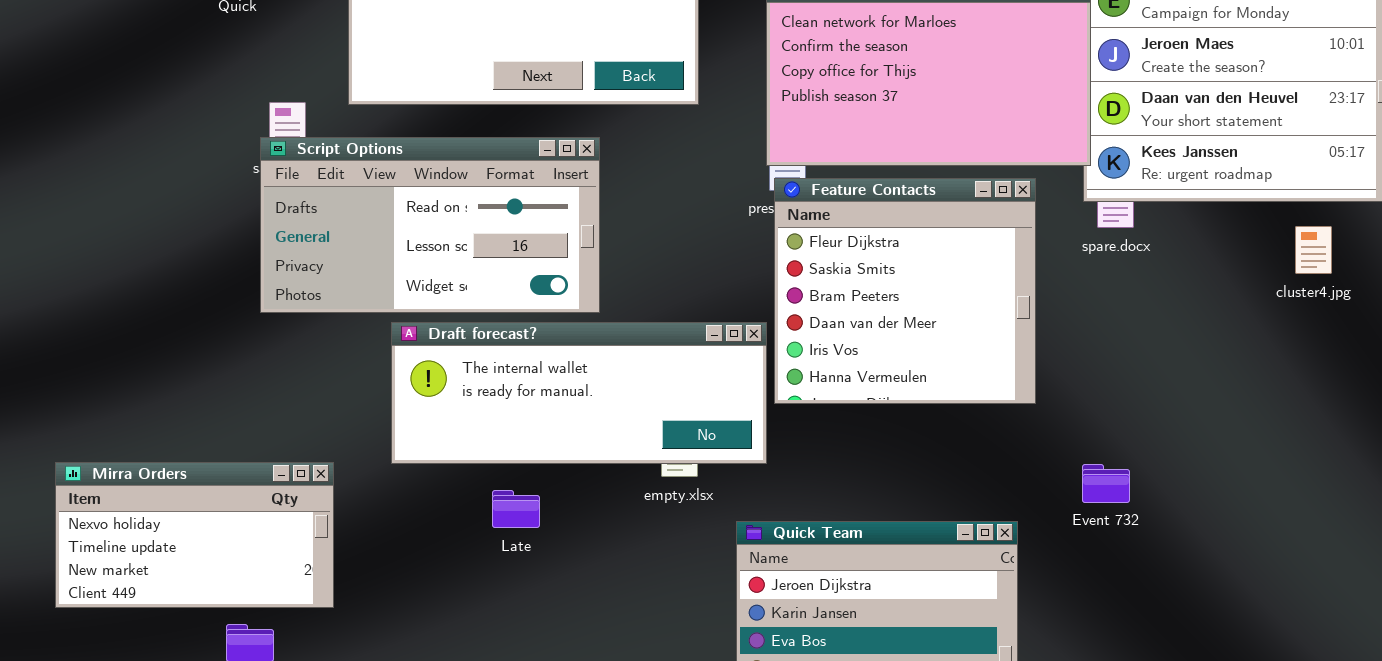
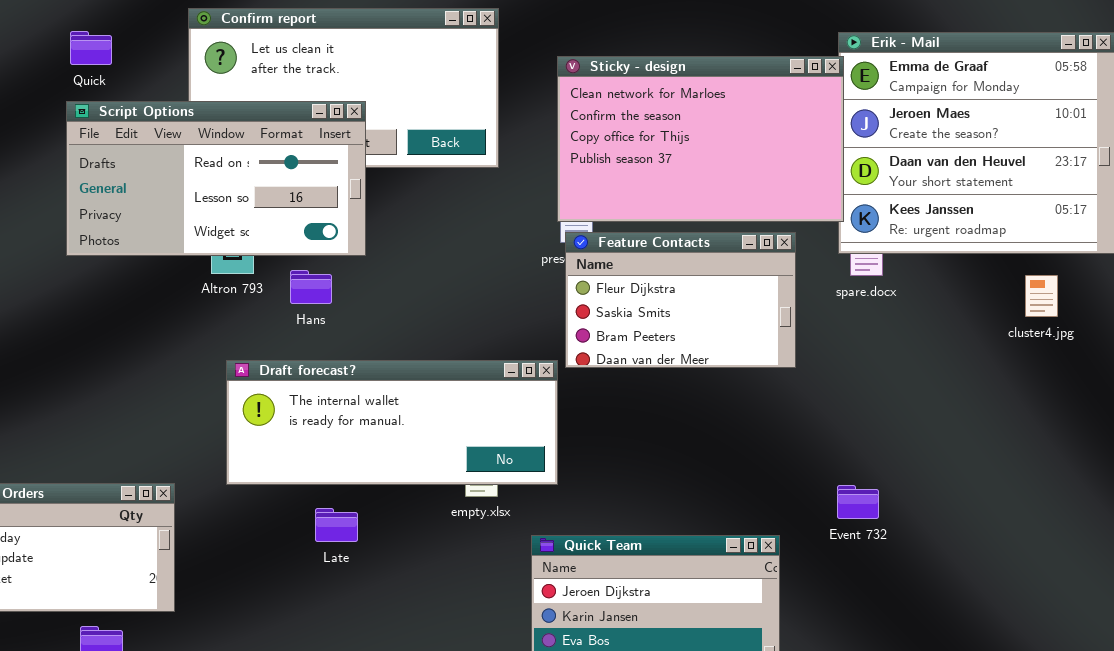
Script Options: [260,137,600,313] -> [66,101,366,256], moved
Feature Contacts: [774,178,1036,404] -> [565,232,796,368], resized

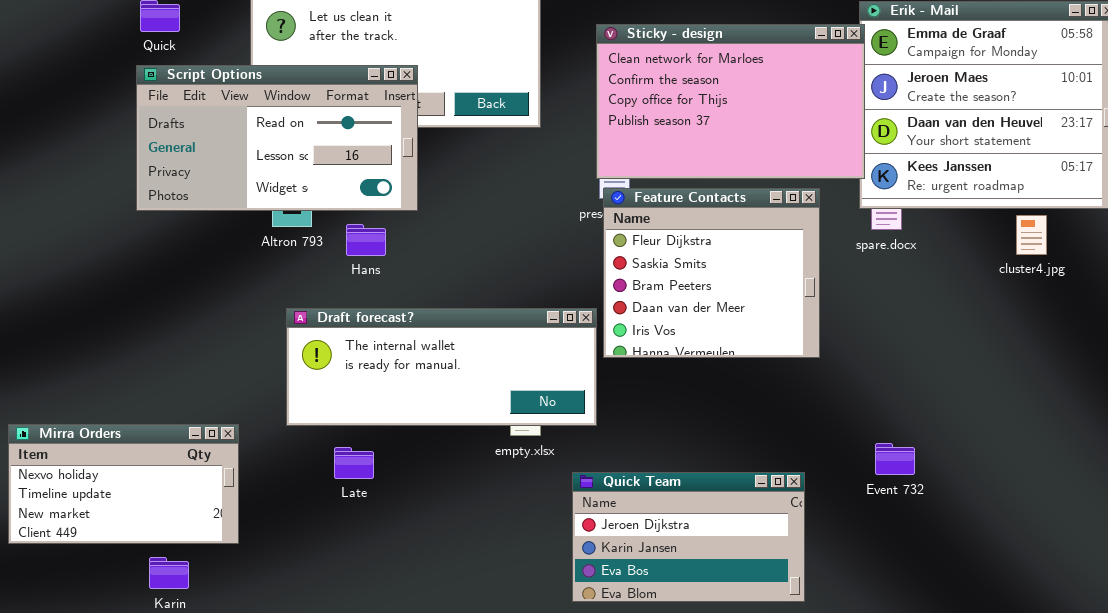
Feature Contacts: [565,232,796,368] -> [603,188,820,358], resized
cluster4.jpg: [1025,275,1058,317] -> [1016,215,1047,255], moved
Event 732: [837,485,879,519] -> [875,443,915,475], moved
Late: [315,508,358,542] -> [334,447,374,479], moved

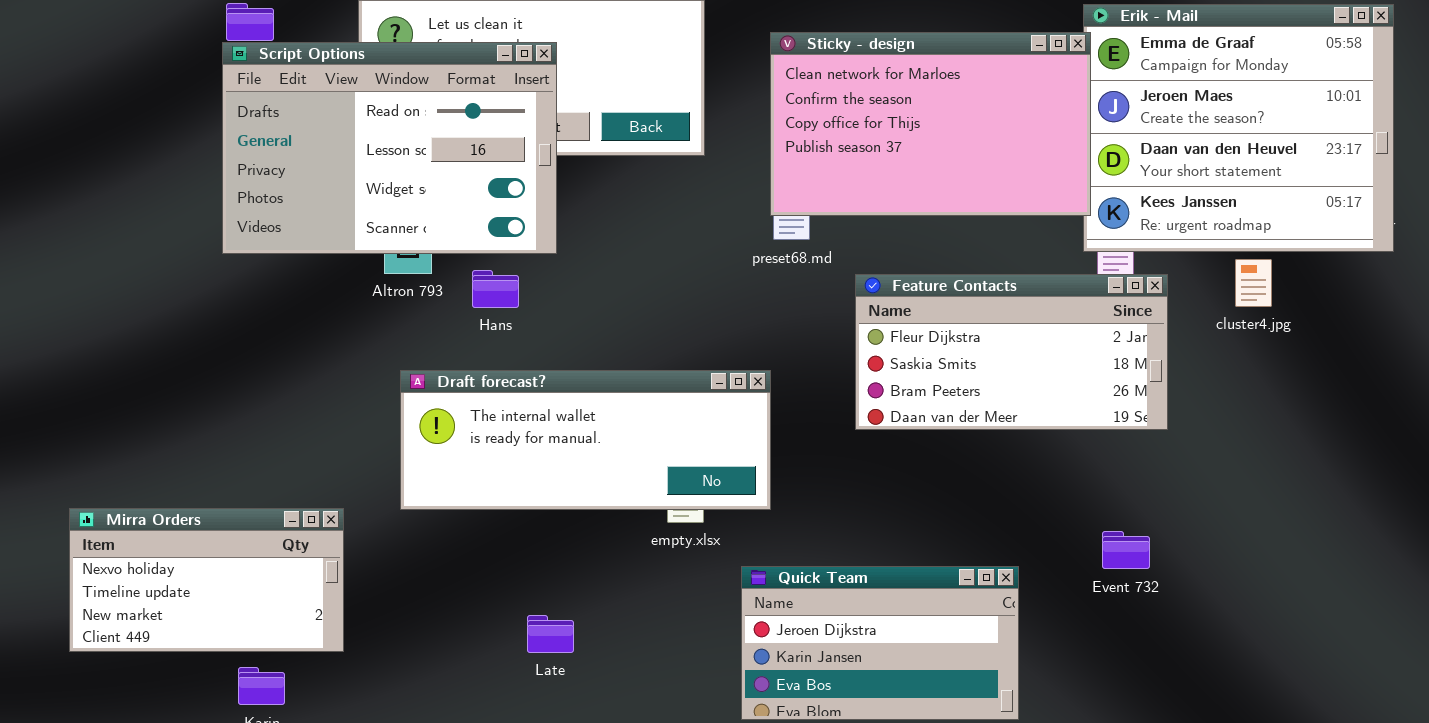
Script Options: [136,65,418,211] -> [222,42,557,254], resized
Feature Contacts: [603,188,820,358] -> [855,274,1168,430], moved, resized
cluster4.jpg: [1016,215,1047,255] -> [1235,259,1272,307], moved
Late: [334,447,374,479] -> [527,615,574,653], moved

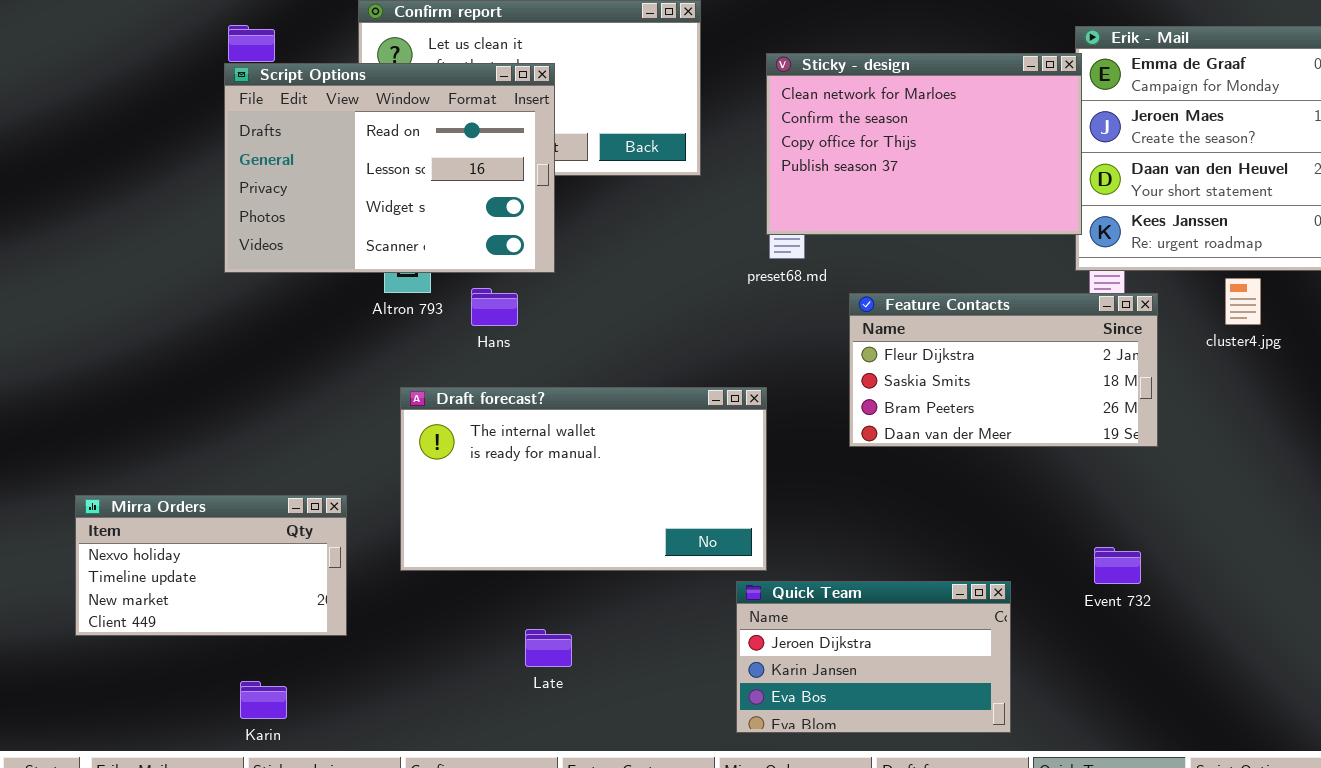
Draft forecast?: [400,370,771,510] -> [400,387,767,571], resized
Mirra Orders: [69,508,344,652] -> [75,495,347,636], moved

